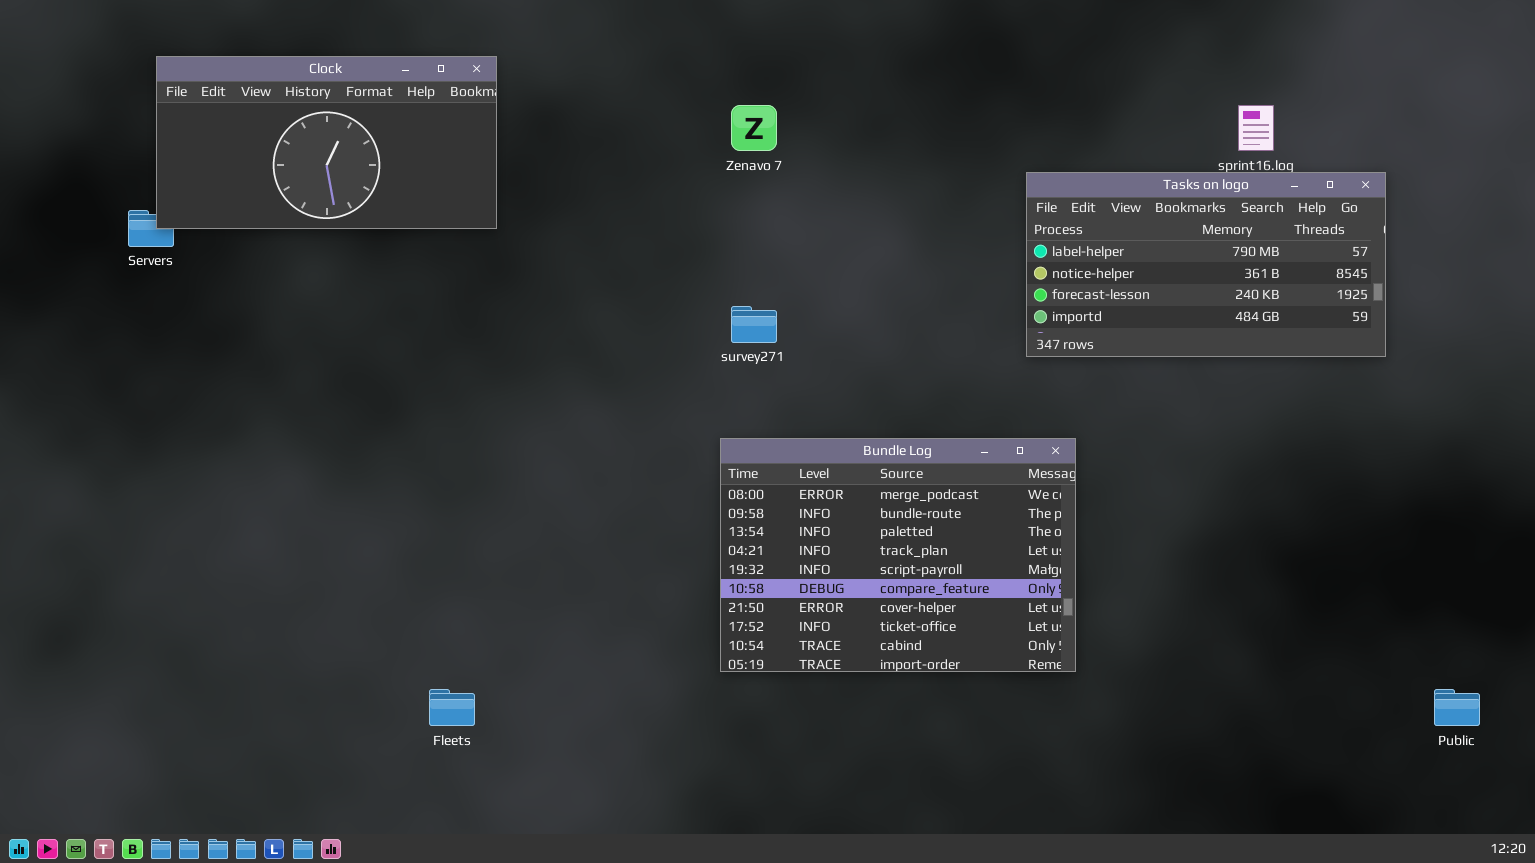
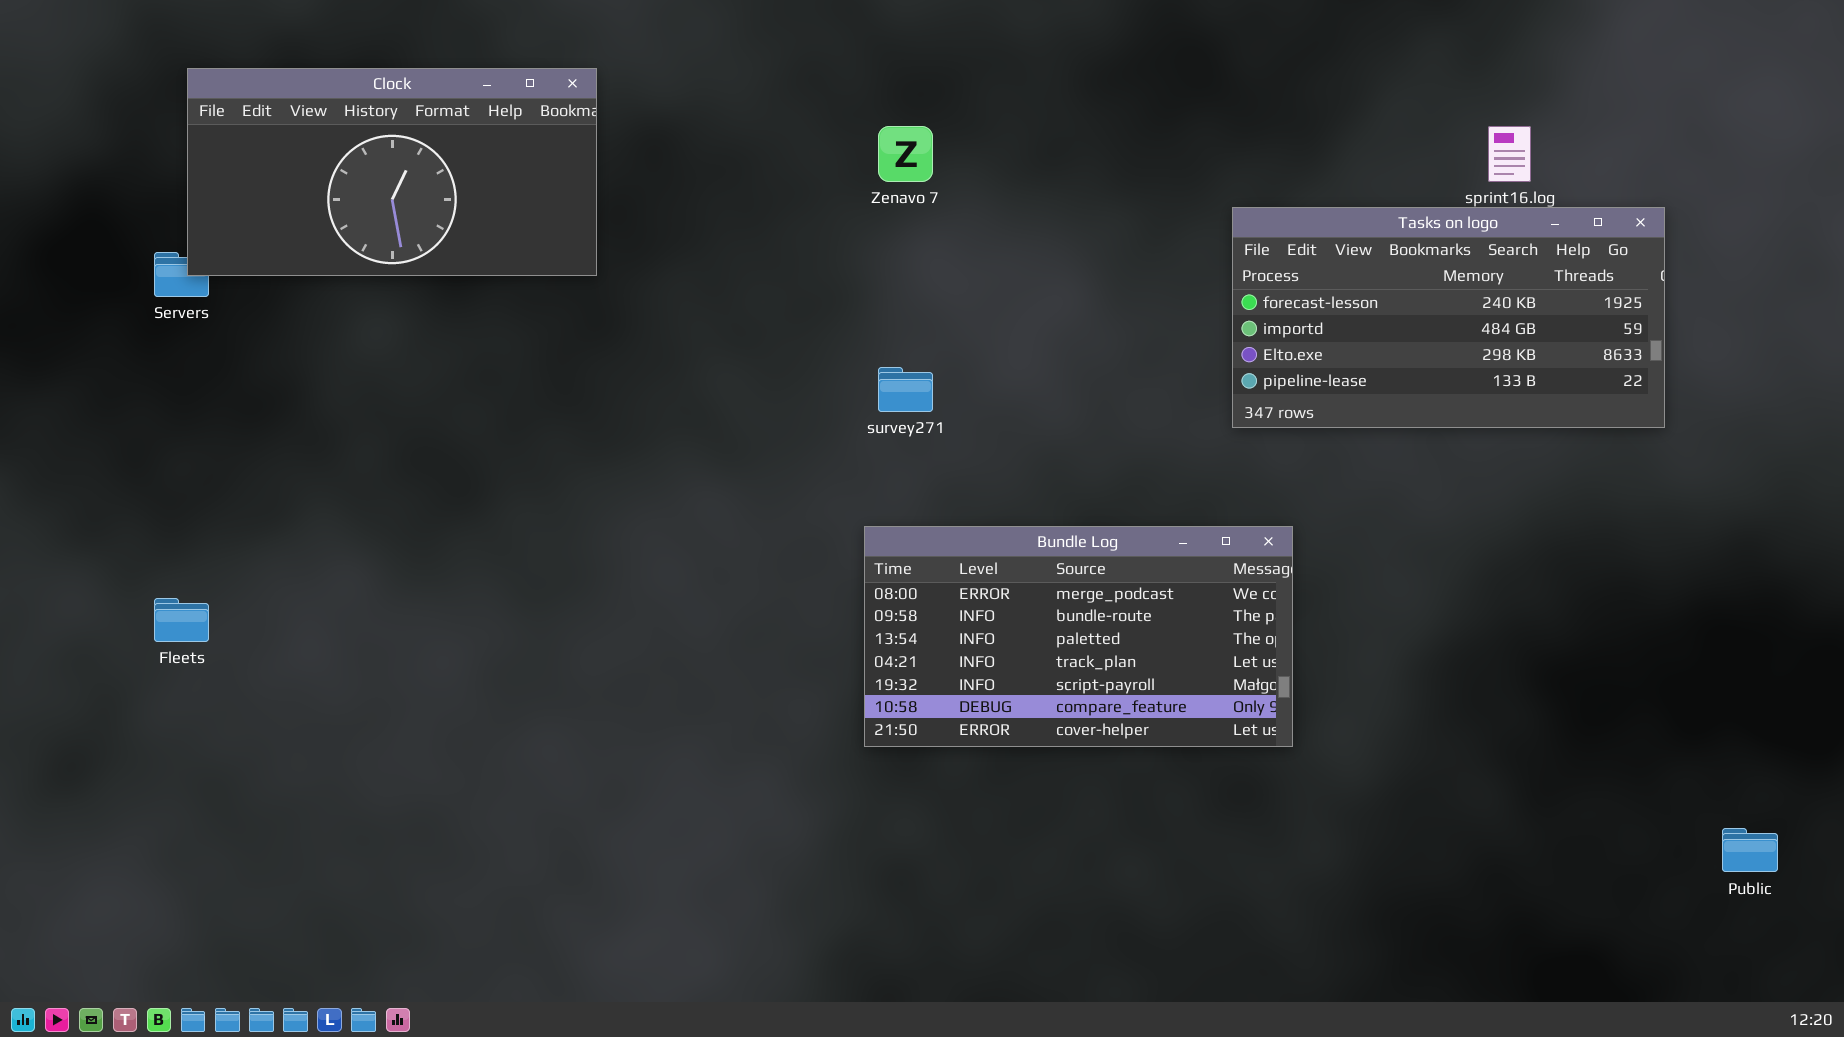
Tasks on logo: [1026,172,1386,357] -> [1232,207,1665,428], scrolled down 2 rows
Bundle Log: [720,438,1076,672] -> [864,526,1293,747], resized
Fleets: [429,689,475,726] -> [154,598,209,642], moved

